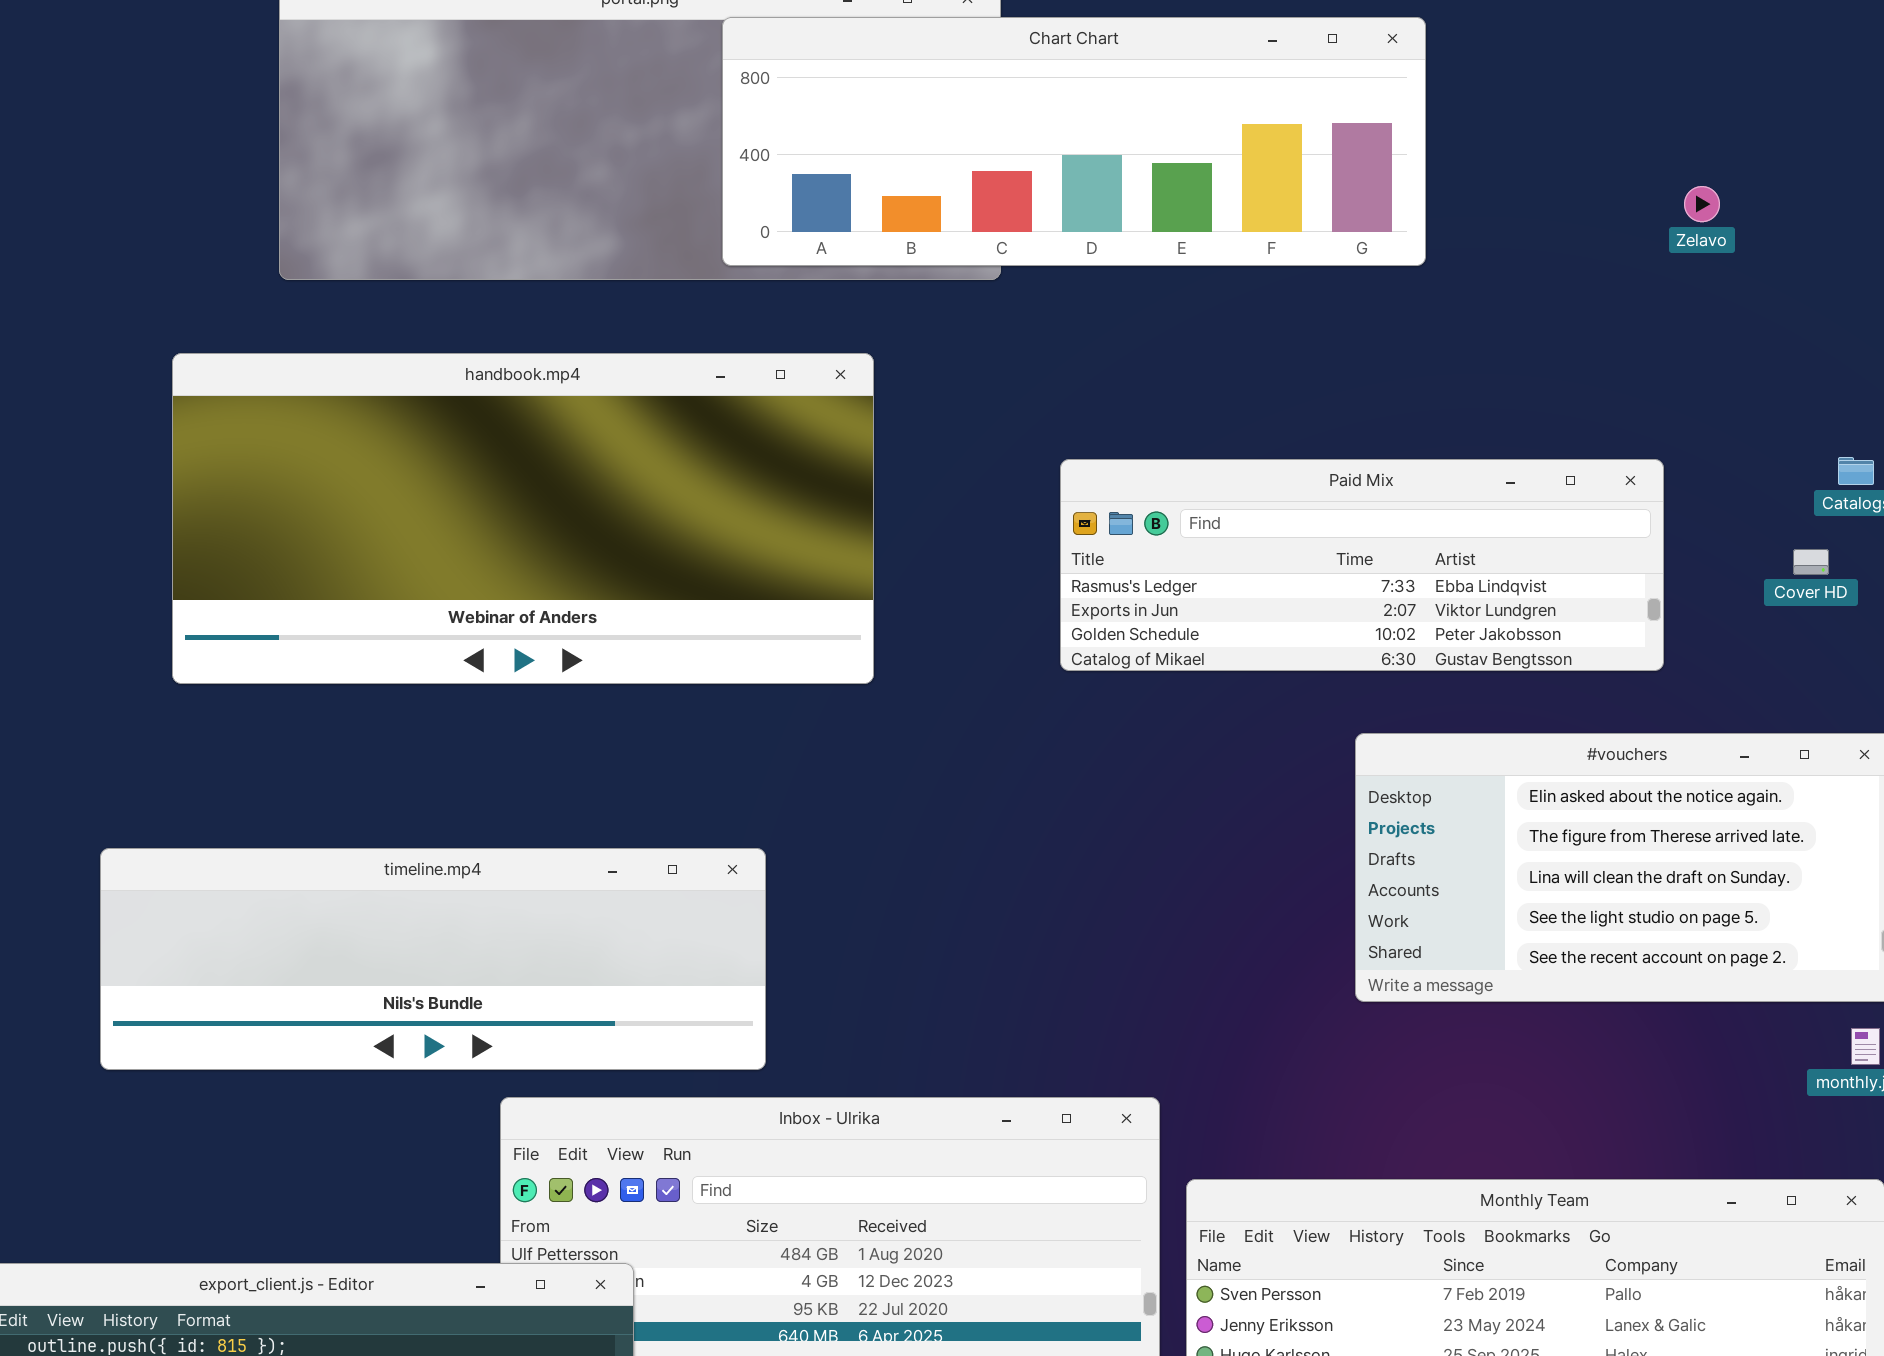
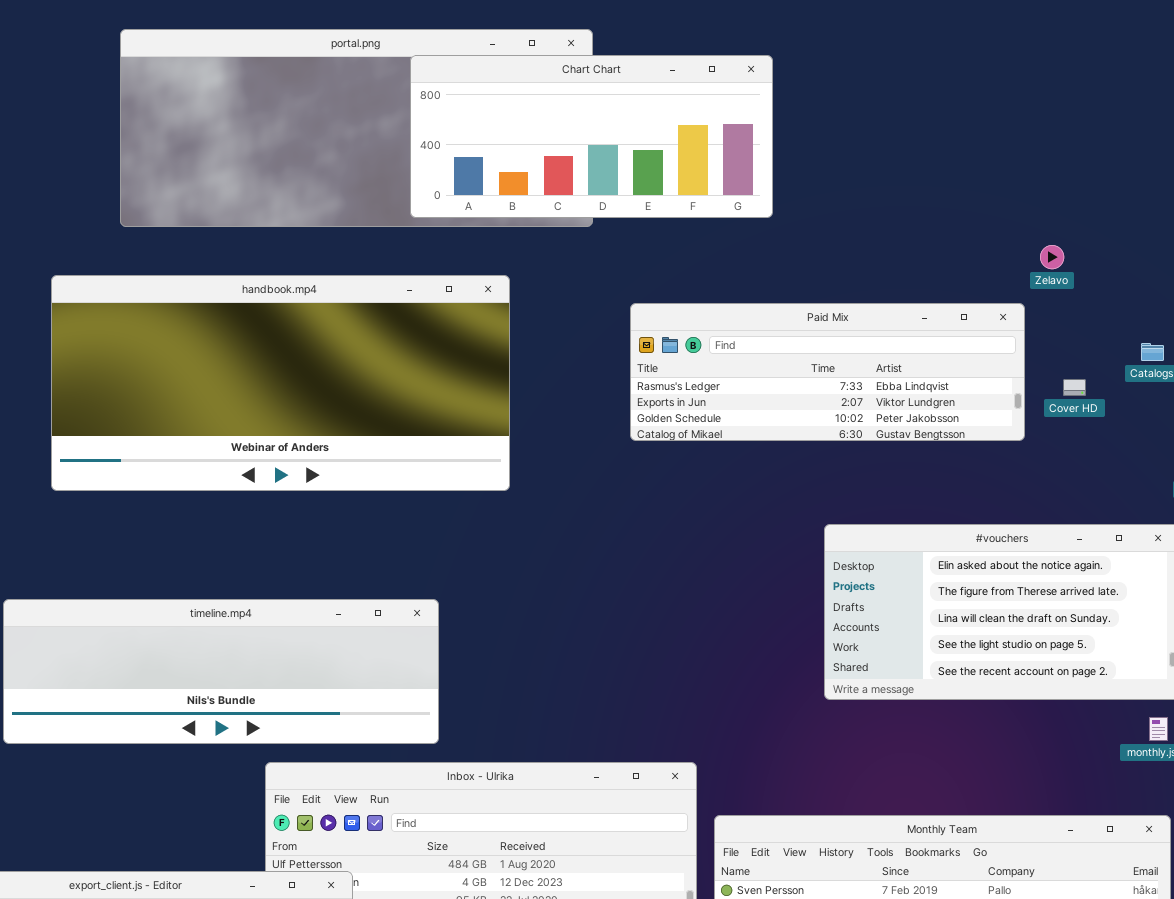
Chart Chart: [722,17,1426,266] -> [410,55,773,218], resized
Zelavo: [1684,186,1720,222] -> [1040,245,1064,269], moved
Paid Mix: [1060,459,1664,671] -> [630,303,1025,441], moved
Cover HD: [1793,549,1829,575] -> [1063,379,1086,396], moved

